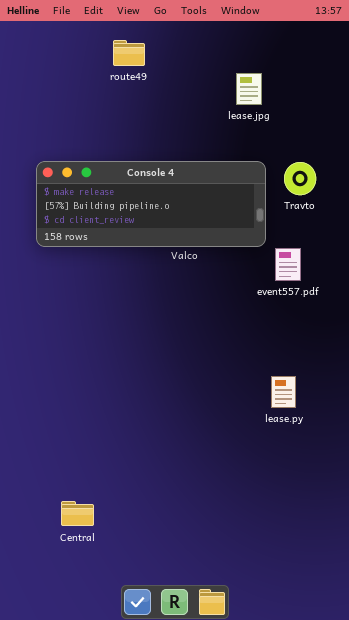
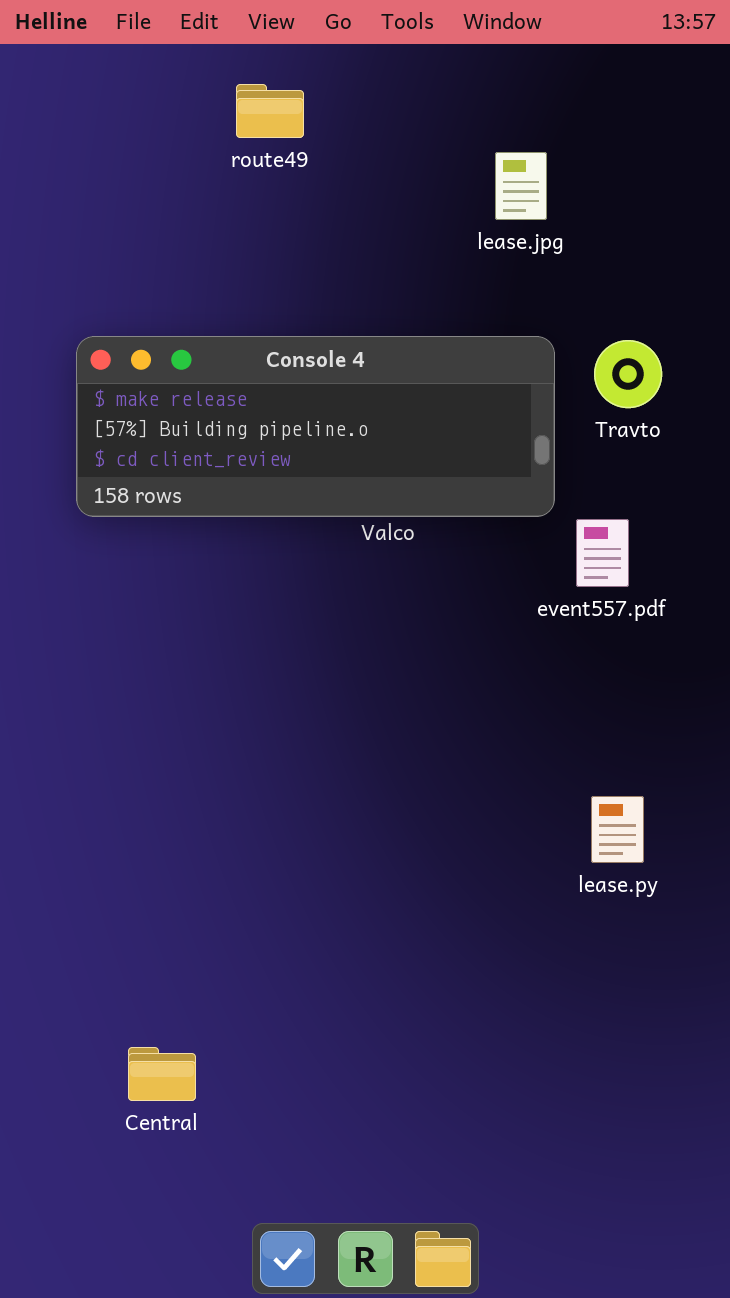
lease.py: [271,376,296,408] -> [591,796,644,863], moved

